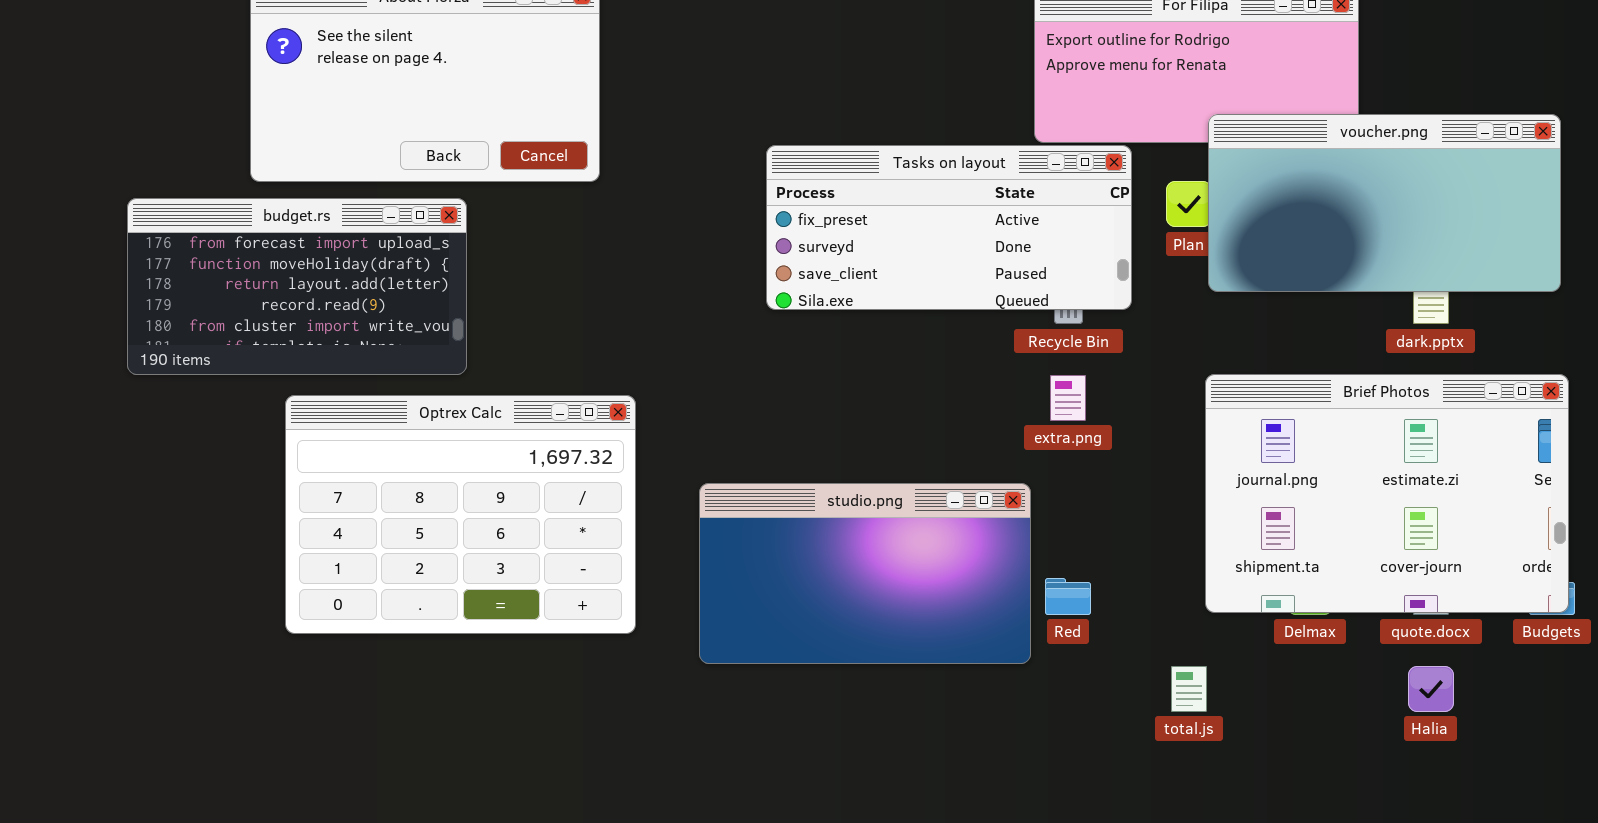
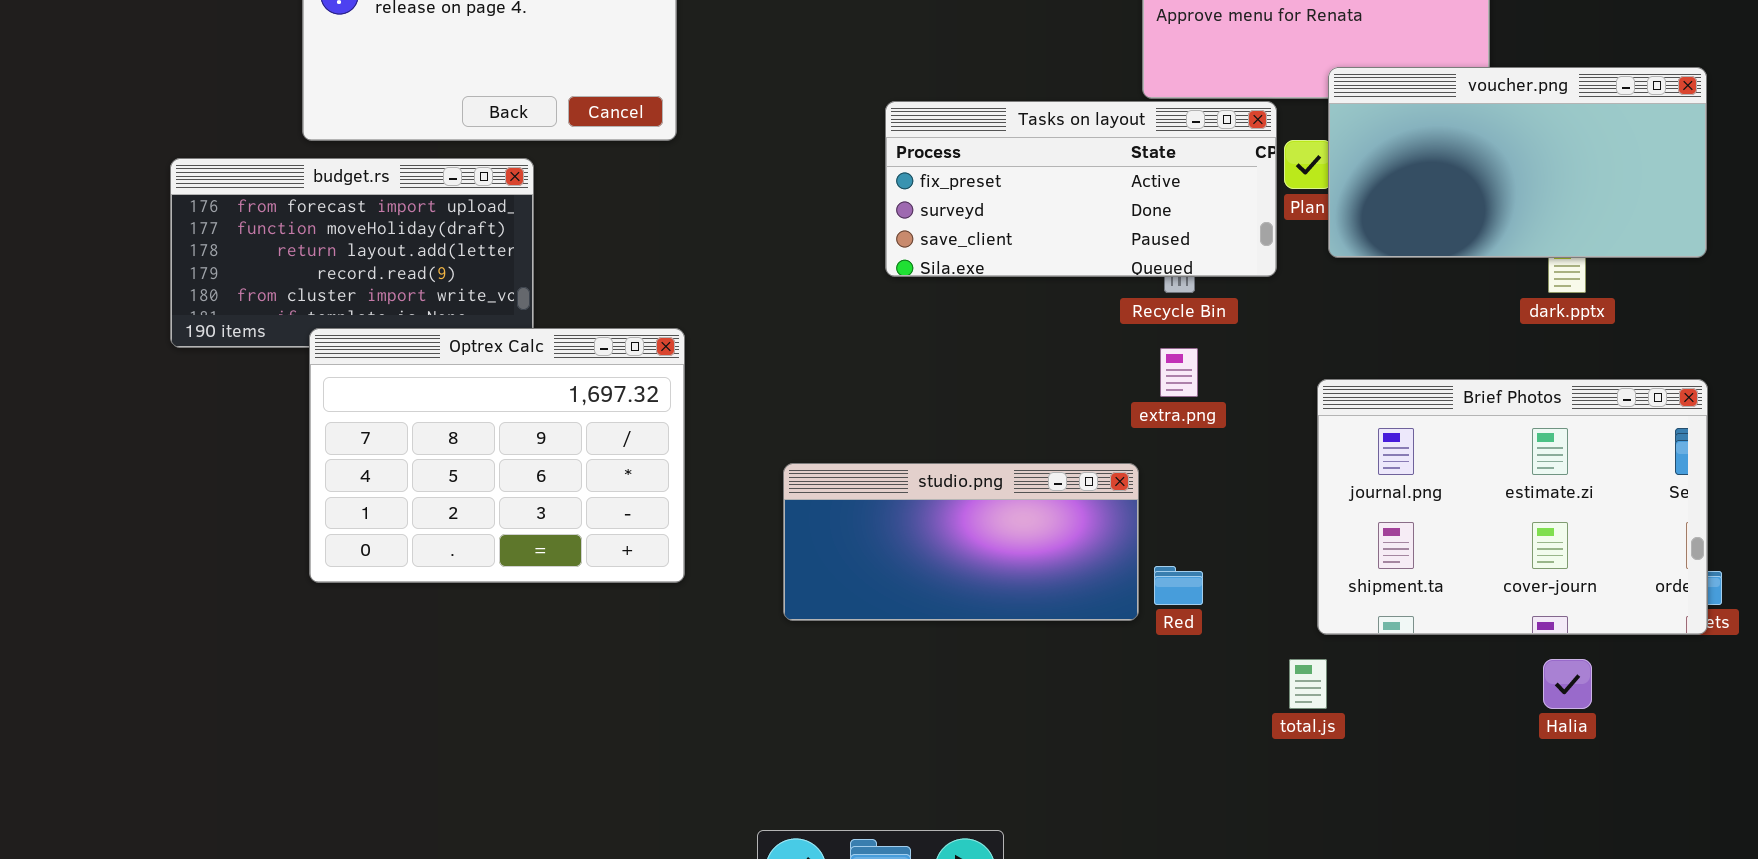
Tasks on layout: [766,145,1132,310] -> [885,101,1277,277], moved
Brief Photos: [1205,374,1569,613] -> [1317,379,1708,635], moved
Optrex Calc: [285,395,636,634] -> [309,328,685,583], moved
studio.png: [699,483,1031,664] -> [783,463,1139,621], resized

